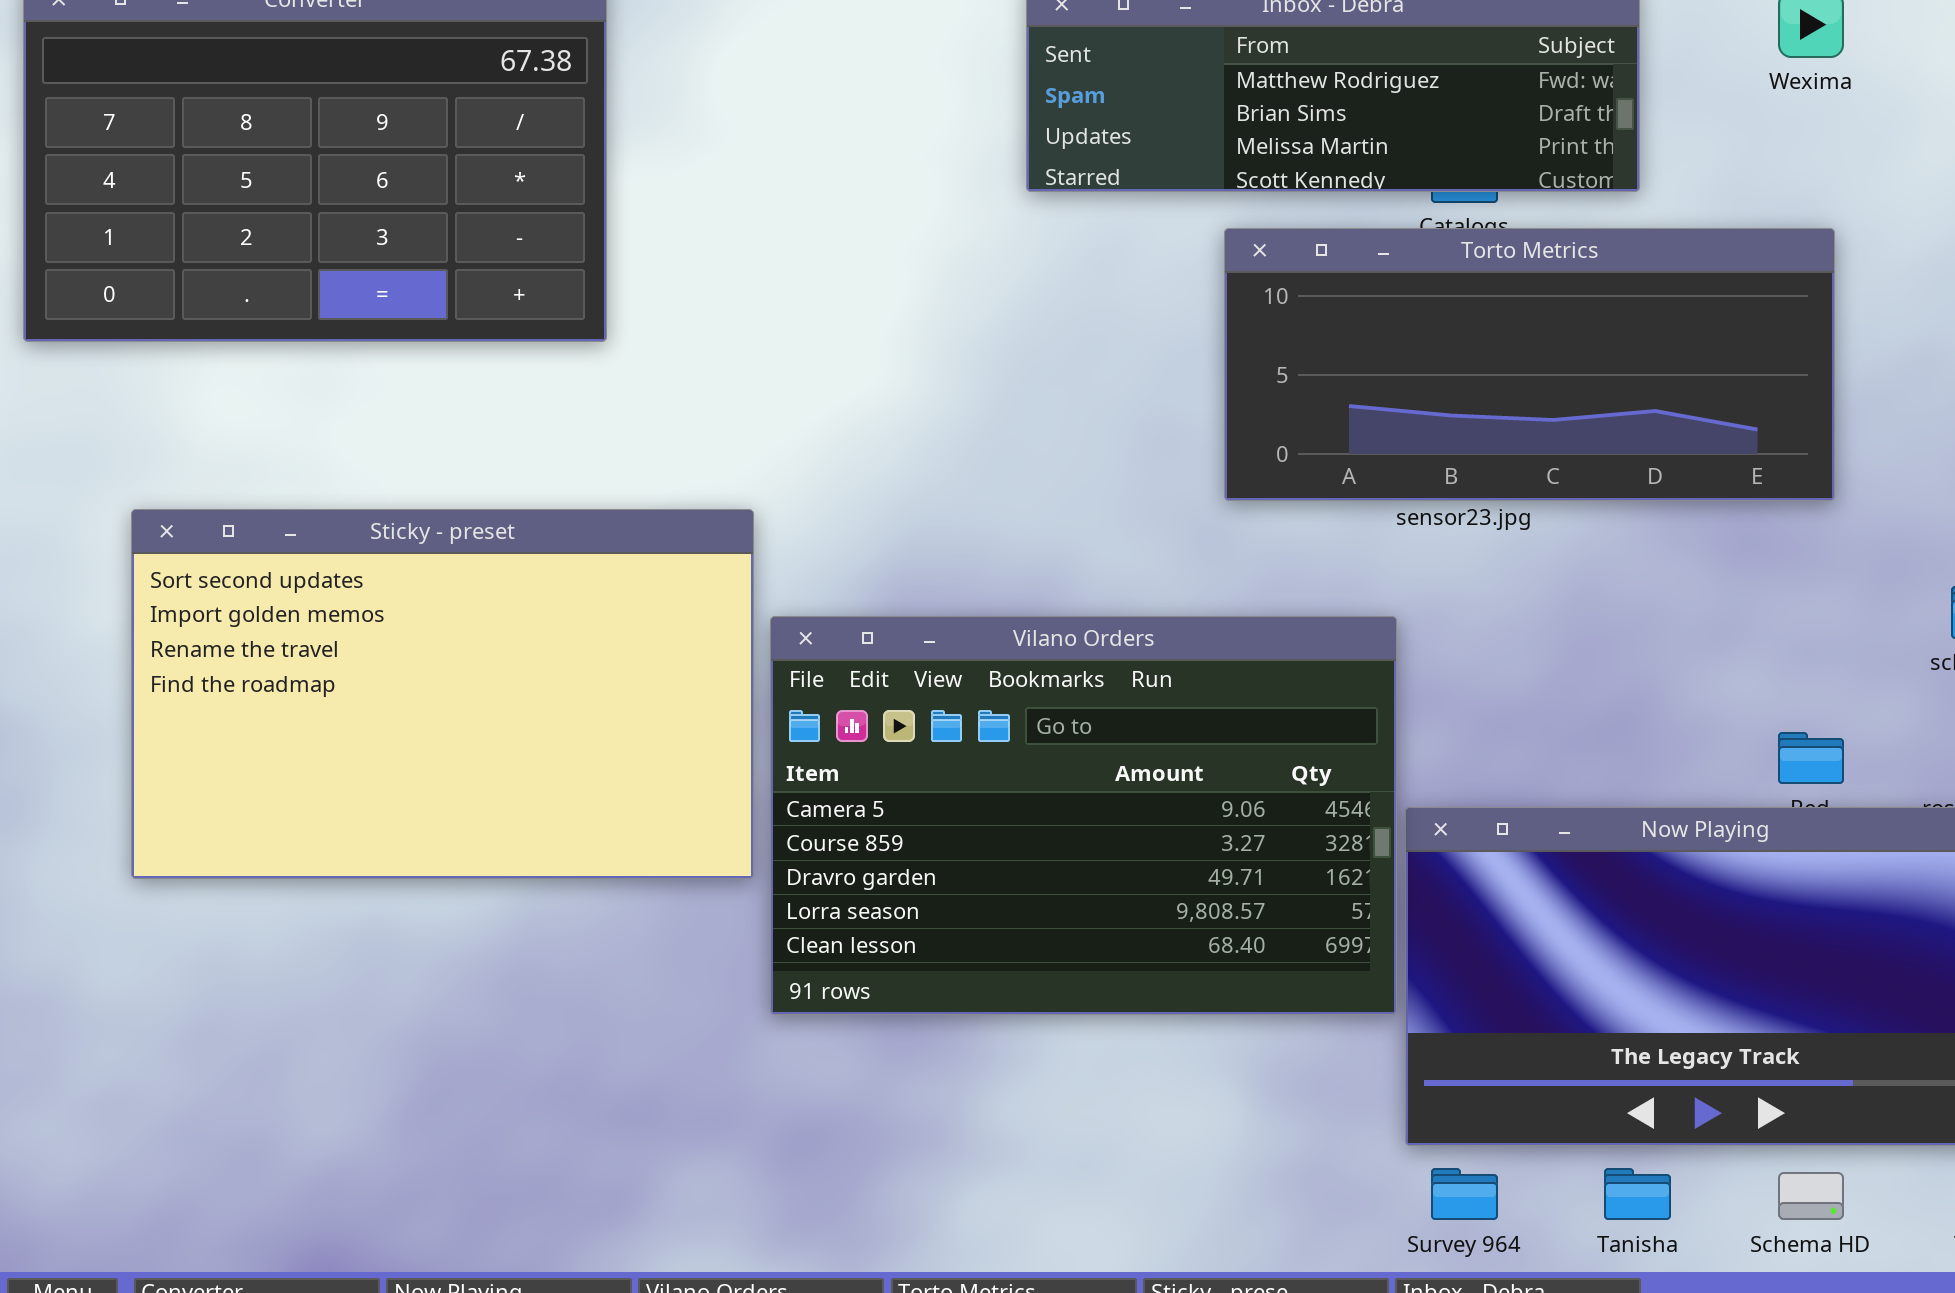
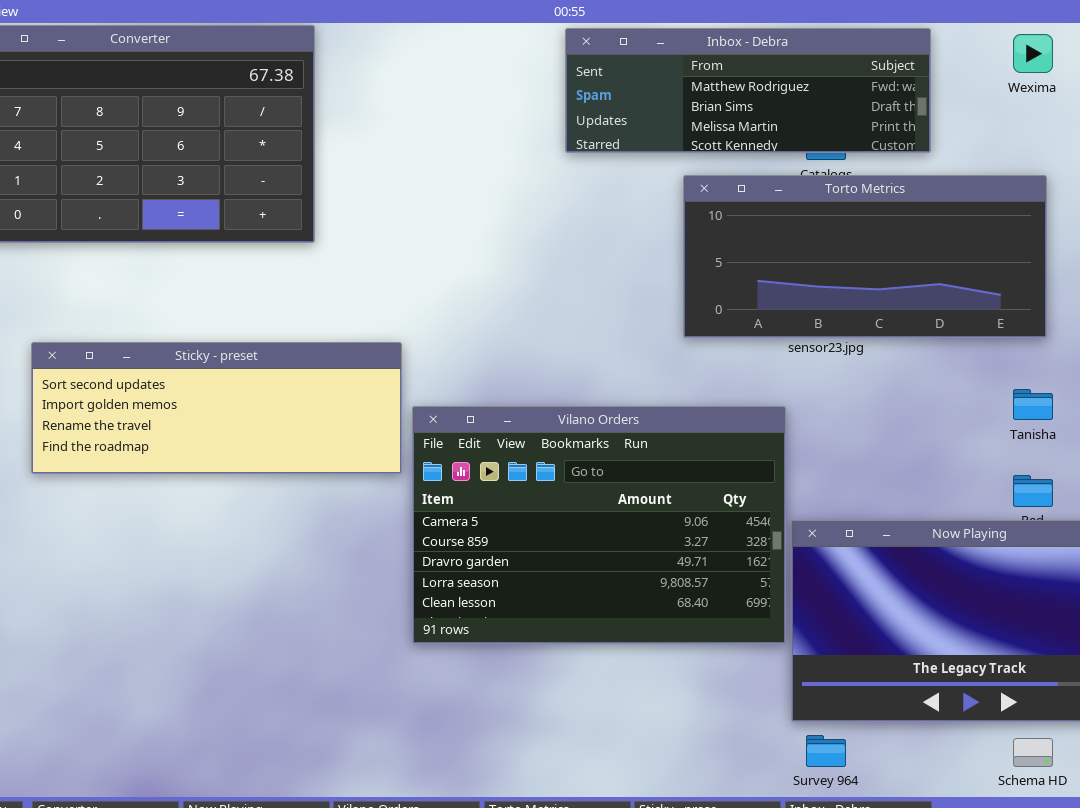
Sticky - preset: [131,509,754,879] -> [31,342,402,474], resized
Tanisha: [1604,1168,1671,1220] -> [1013,389,1053,420], moved

